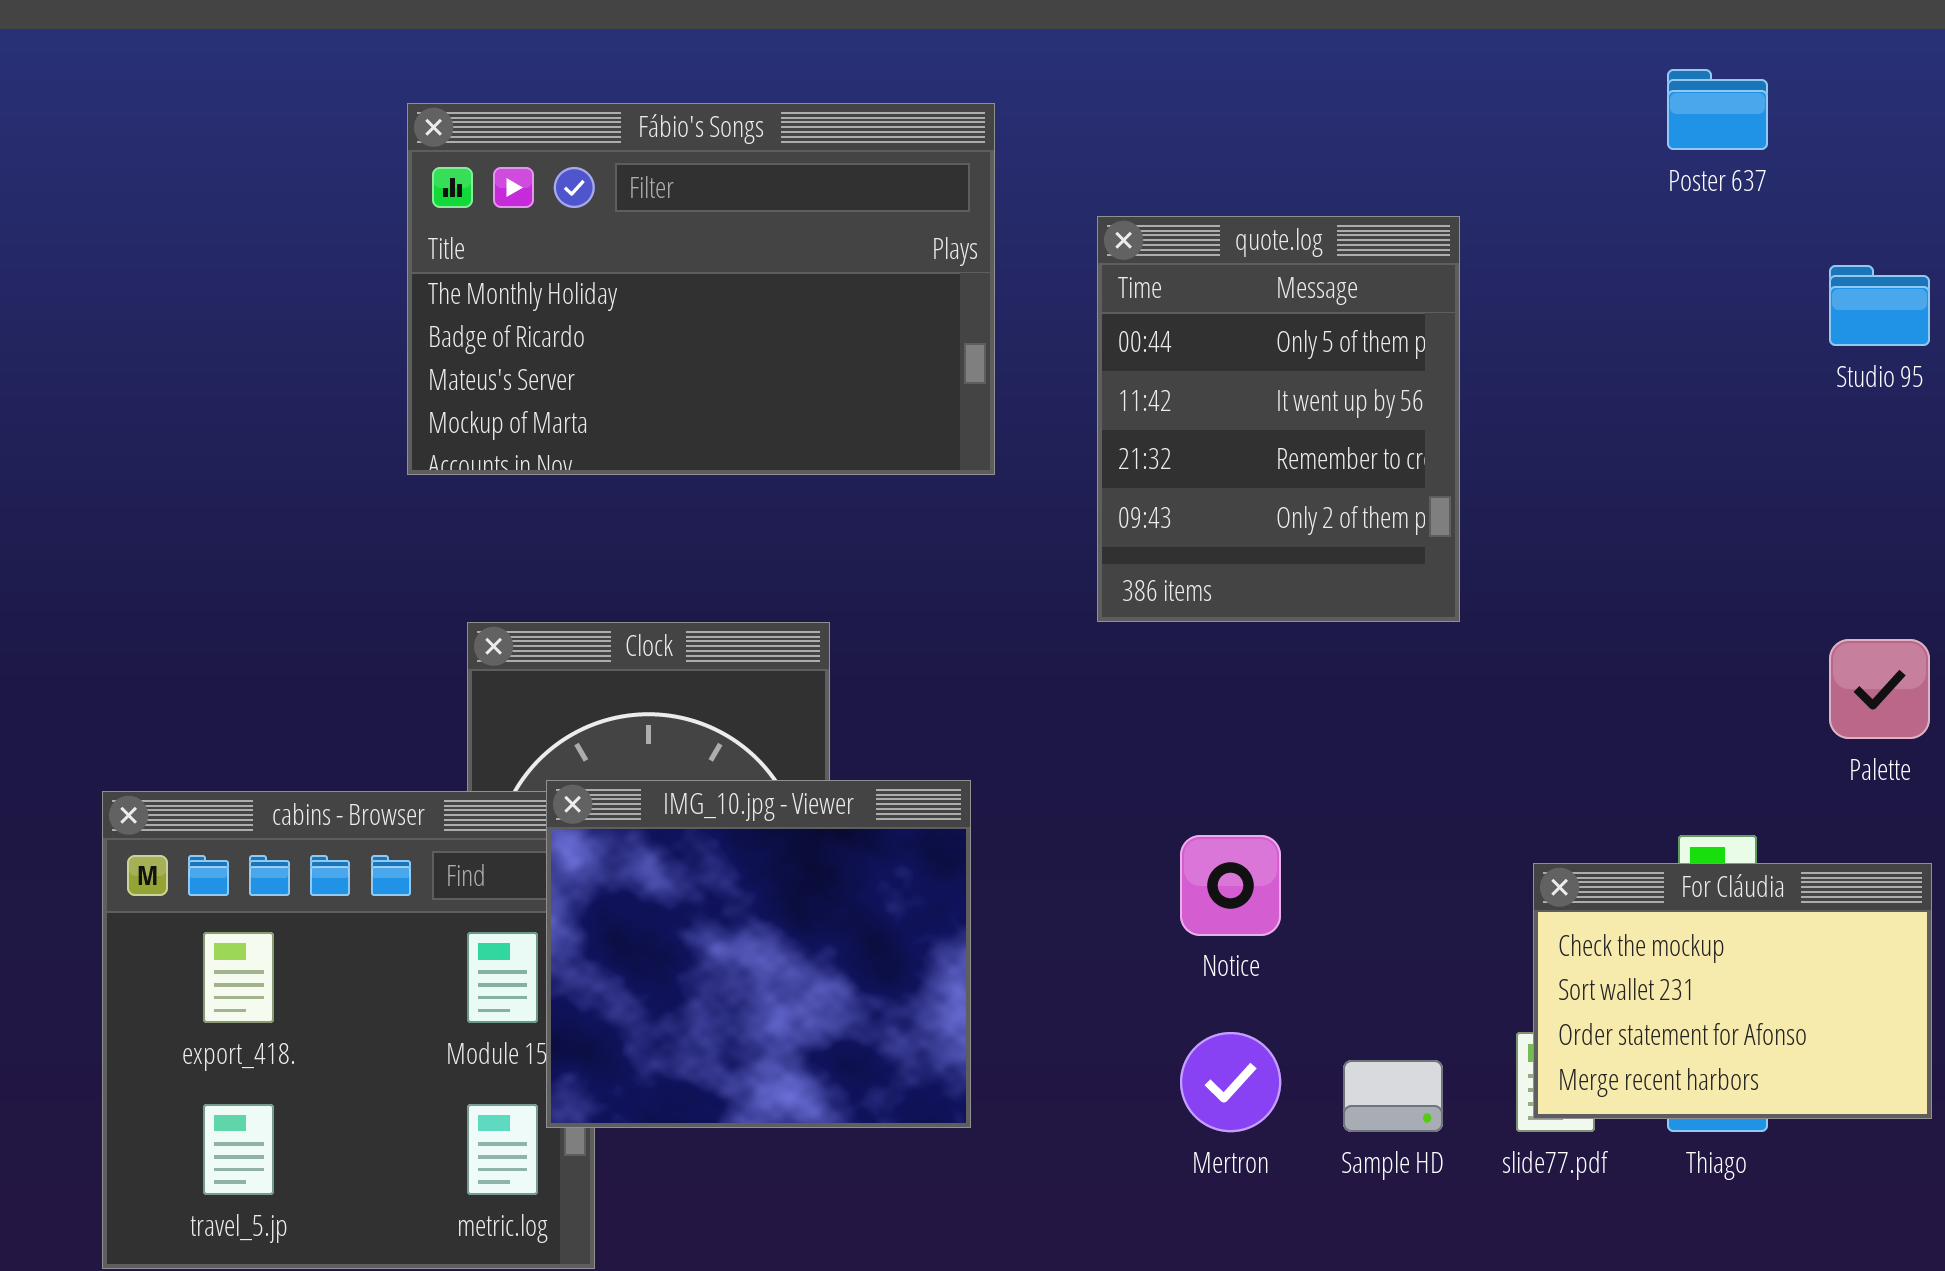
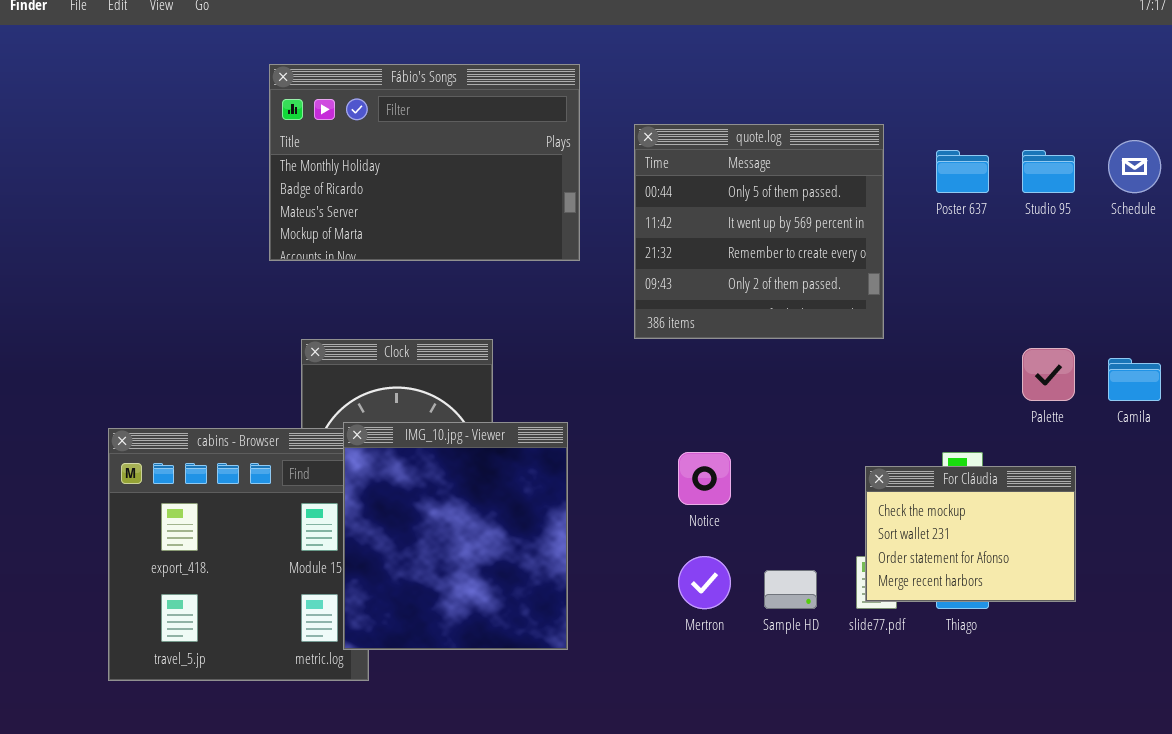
Poster 637: [1667,69,1768,150] -> [936,150,989,193], moved
quote.log: [1097,216,1460,622] -> [634,124,884,339], resized
IMG_10.jpg - Viewer: [546,780,971,1128] -> [343,422,568,650], resized

